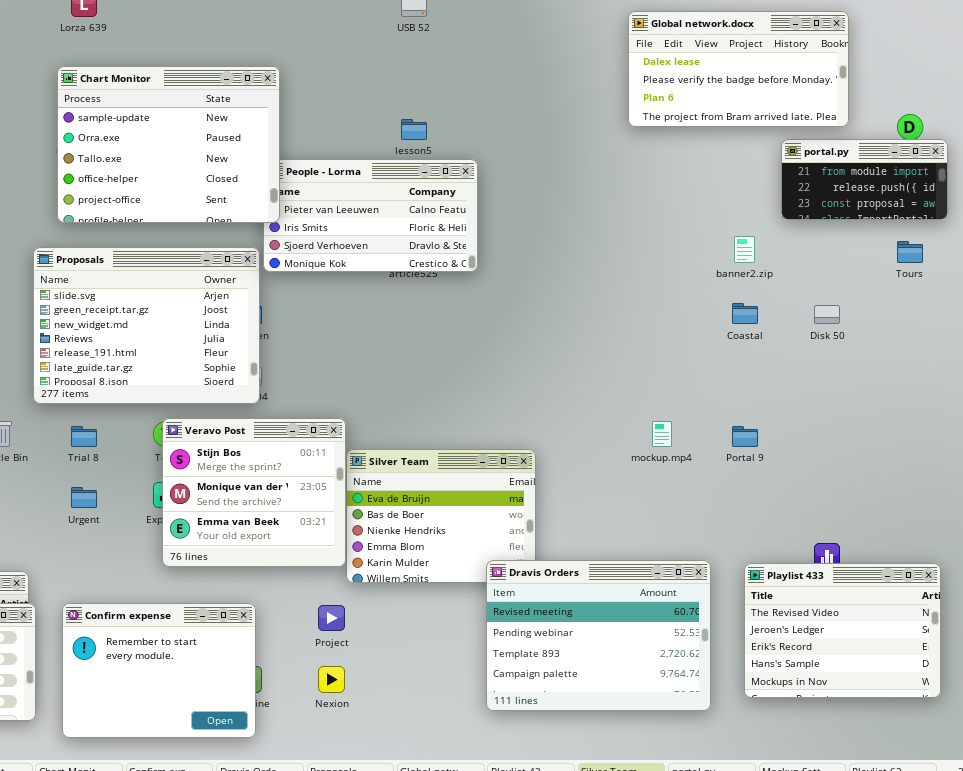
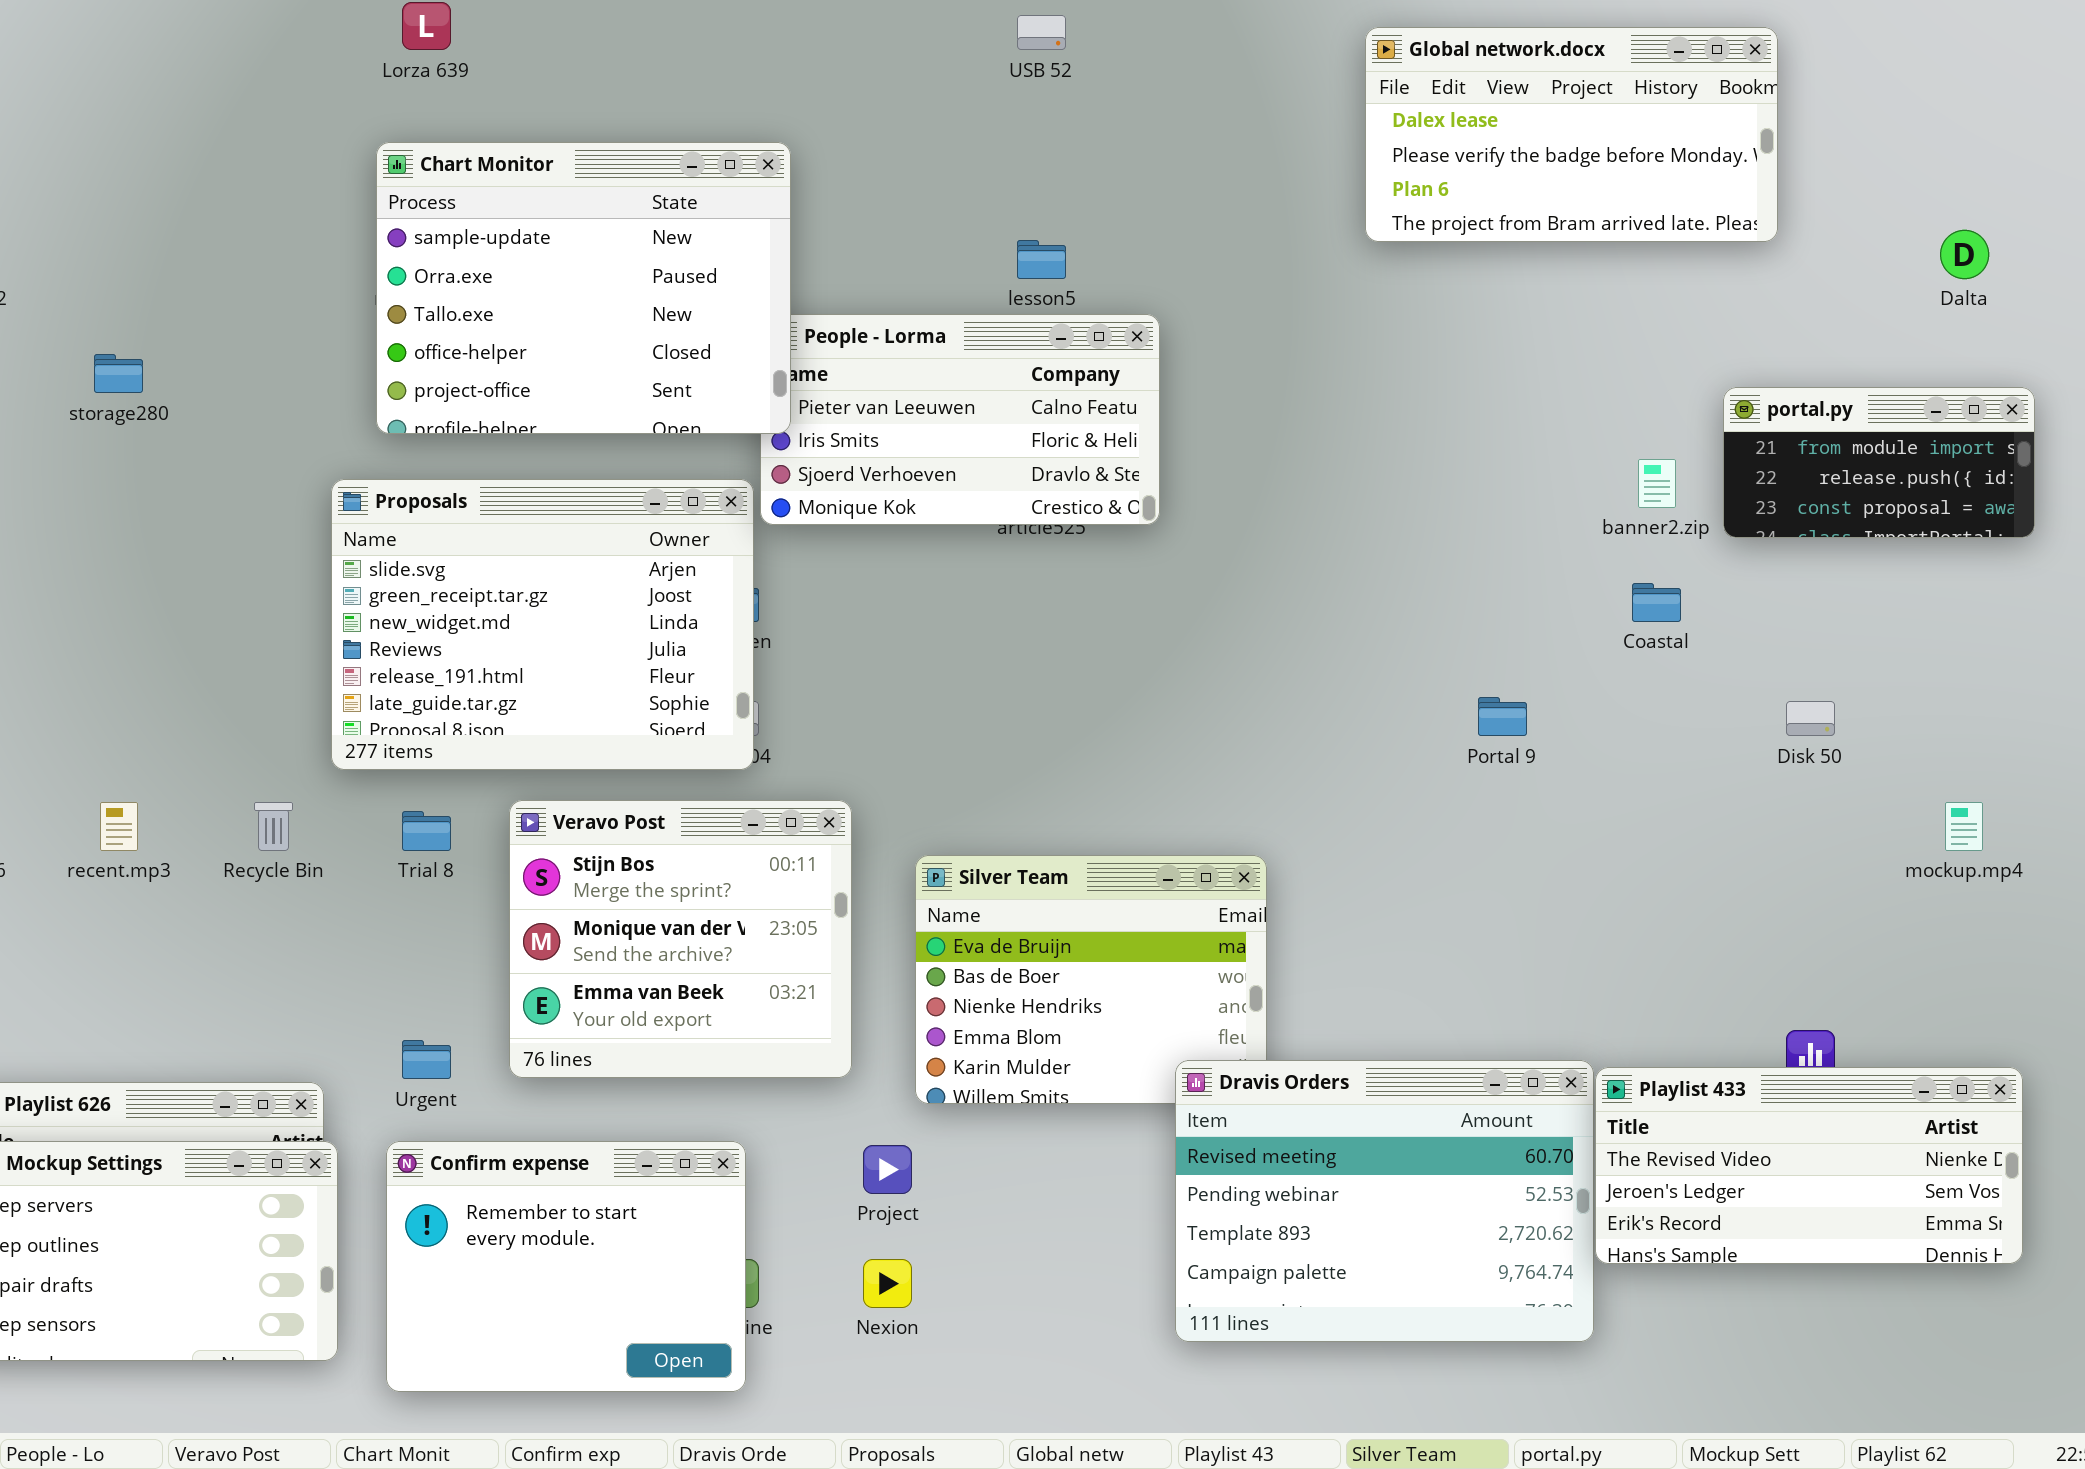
Global network.docx: [628,11,849,127] -> [1365,27,1778,242], moved
portal.py: [781,139,948,220] -> [1723,387,2035,538], moved
Disk 50: [814,305,840,324] -> [1786,701,1835,736], moved
Veravo Post: [162,418,346,567] -> [509,800,852,1078], moved
mockup.mp4: [652,421,672,447] -> [1945,802,1983,851], moved
Portal 9: [732,426,758,447] -> [1478,697,1527,736], moved
Urgent: [71,487,97,508] -> [402,1040,451,1079], moved
Playlist 433: [744,563,941,698] -> [1595,1067,2023,1264], resized

